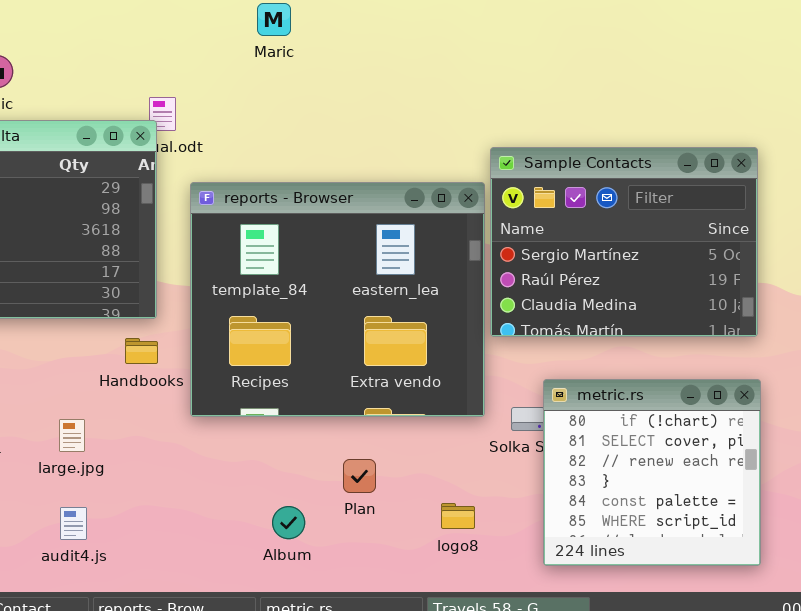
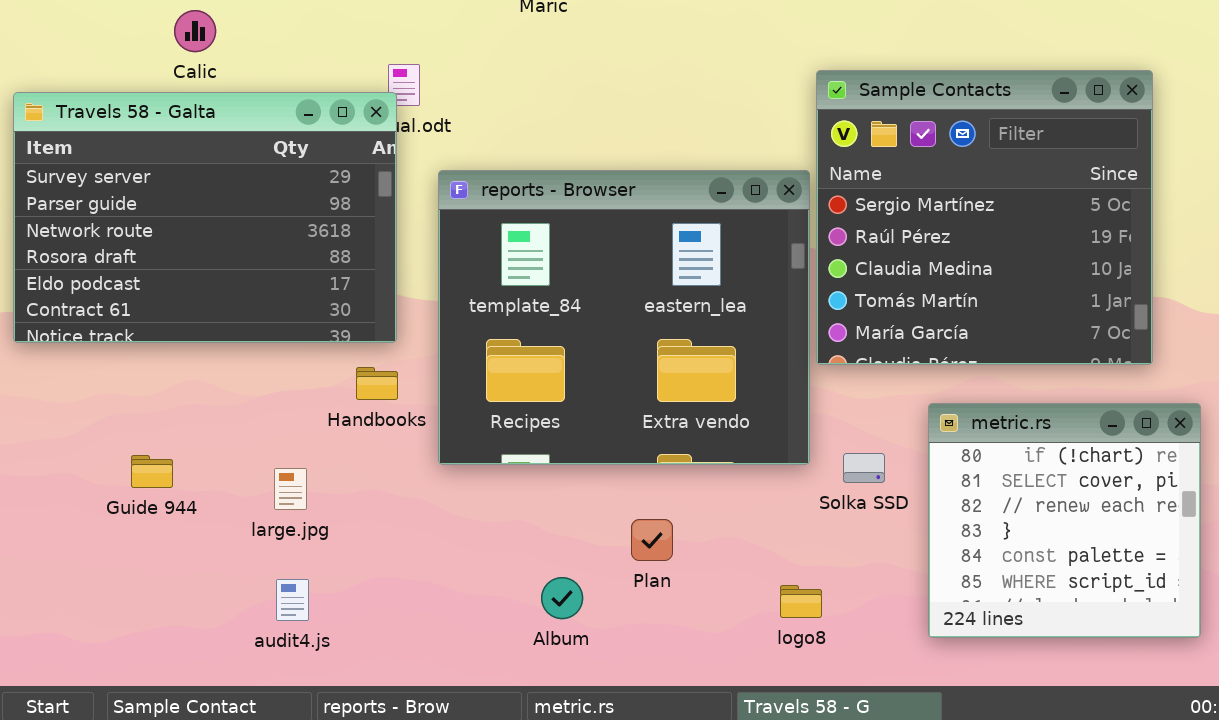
Sample Contacts: [490,147,758,337] -> [816,70,1153,365], resized
metric.rs: [543,379,761,566] -> [928,403,1201,638], moved
logo8: [441,503,475,529] -> [780,585,822,618], moved

